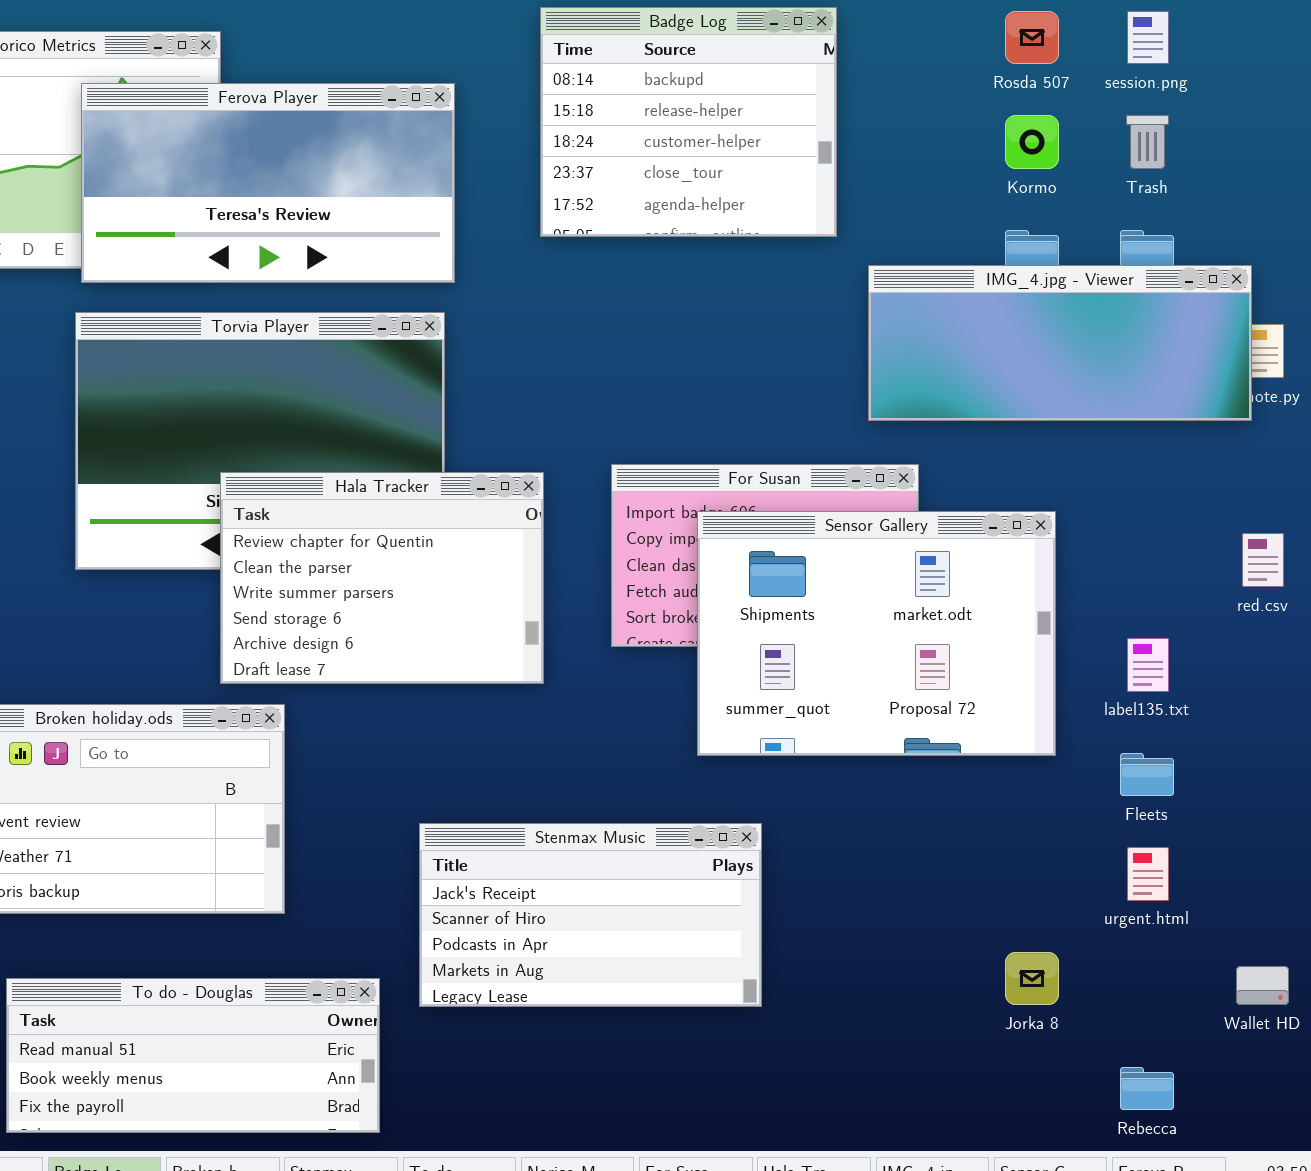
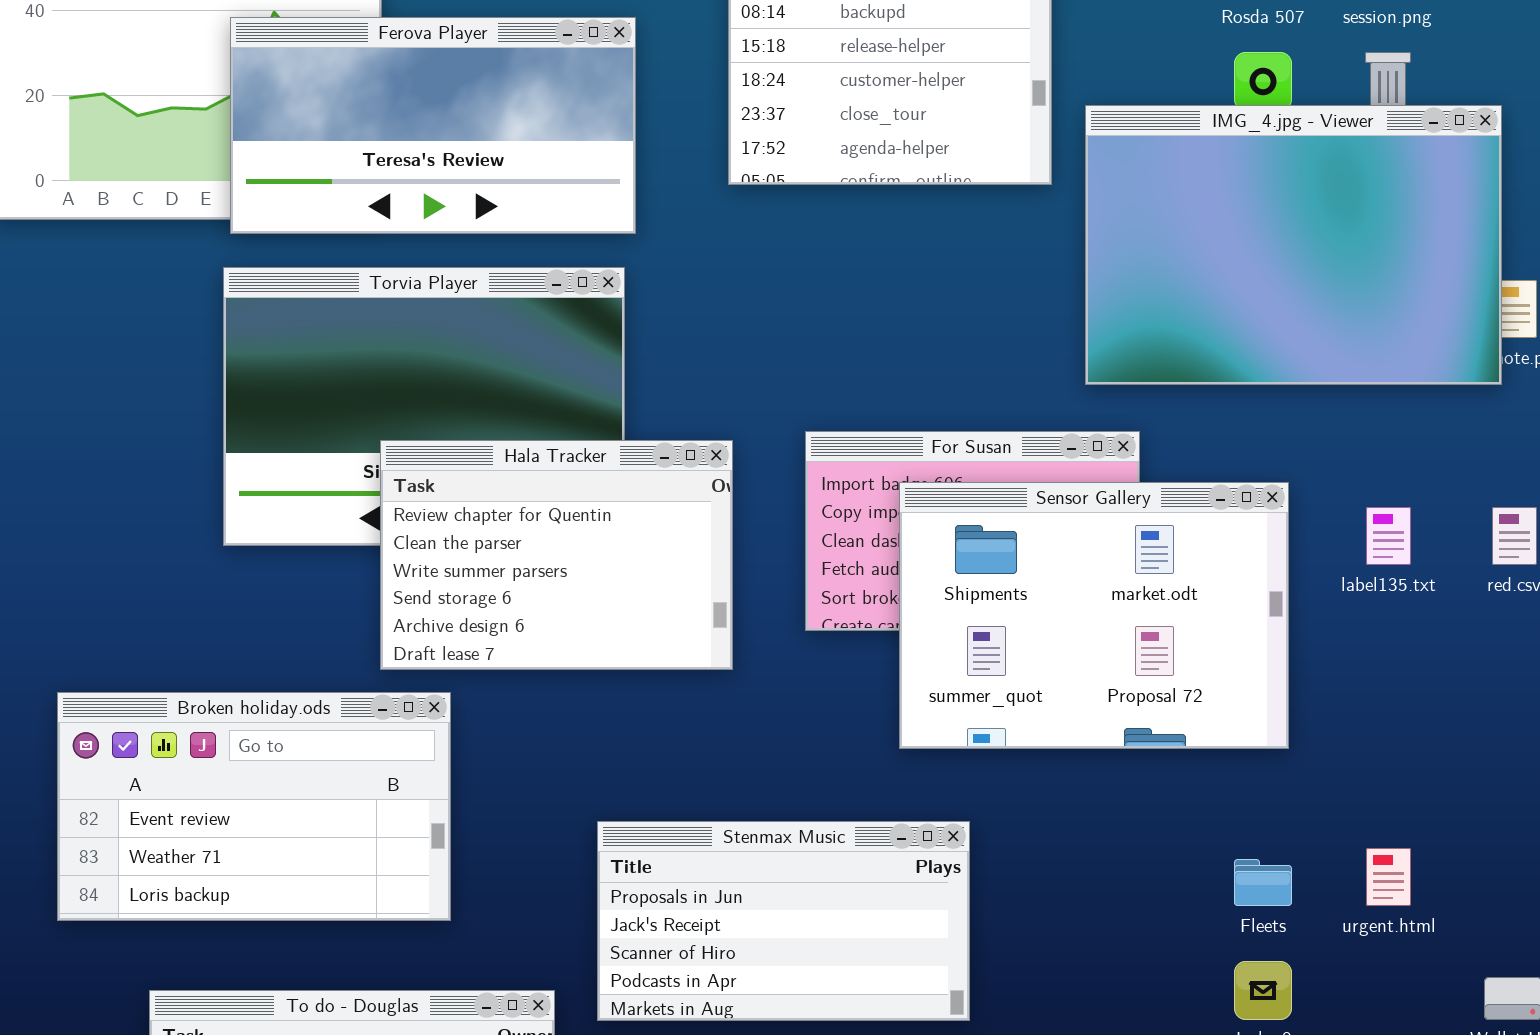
IMG_4.jpg - Viewer: [868,265,1252,421] -> [1085,105,1502,385], resized
label135.txt: [1127,638,1169,692] -> [1366,507,1411,565], moved
Fleets: [1120,753,1174,796] -> [1234,859,1292,906], moved
Stenmax Music: [419,823,762,1007] -> [597,821,970,1021], scrolled up 1 row

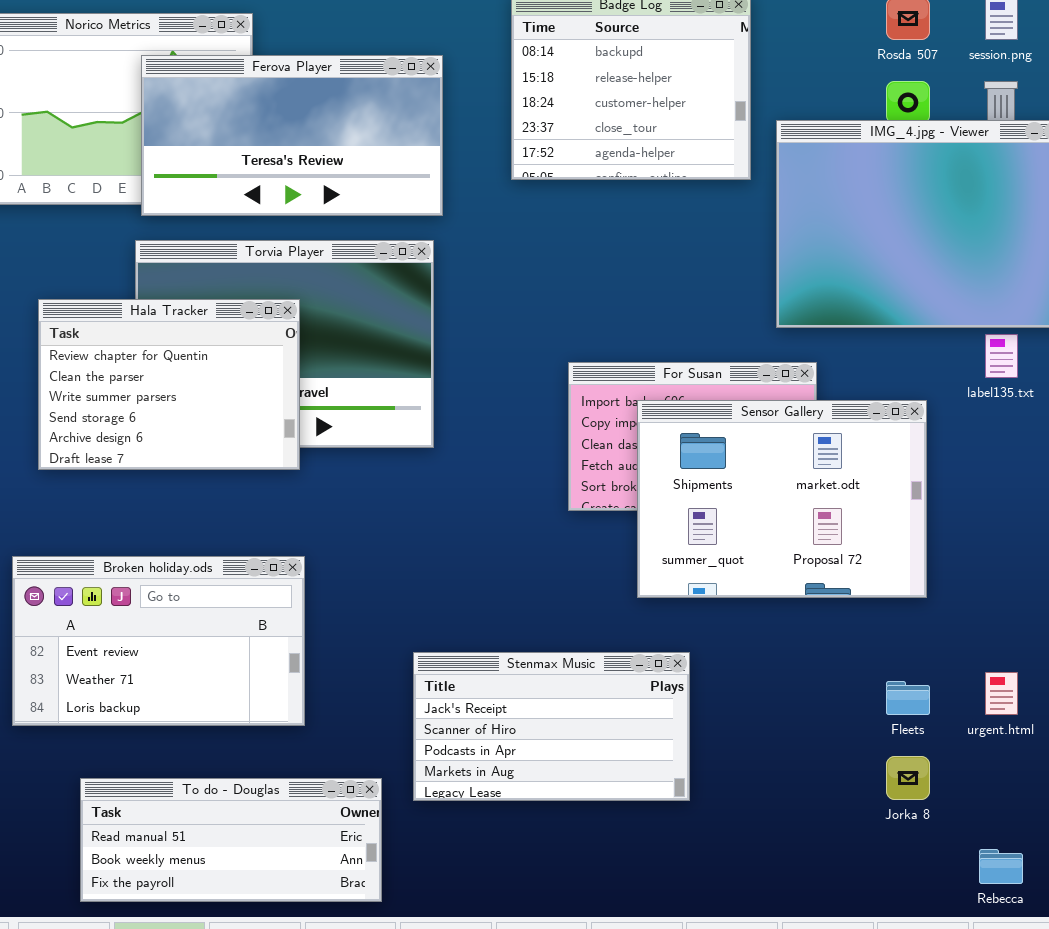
Hala Tracker: [380,440,733,670] -> [38,299,300,470], moved
label135.txt: [1366,507,1411,565] -> [985,334,1018,378], moved
Stenmax Music: [597,821,970,1021] -> [413,652,690,801], scrolled down 1 row

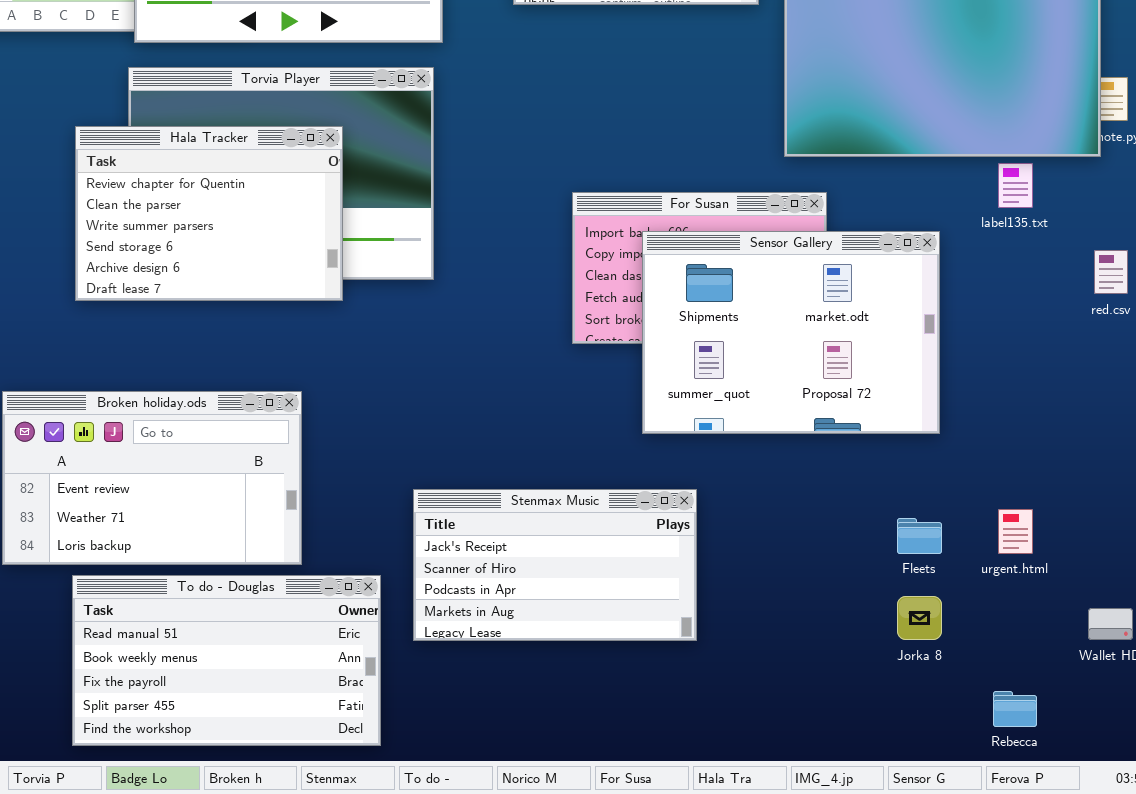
Hala Tracker: [38,299,300,470] -> [75,126,343,301], moved
To do - Douglas: [80,778,382,902] -> [72,575,381,746], resized

